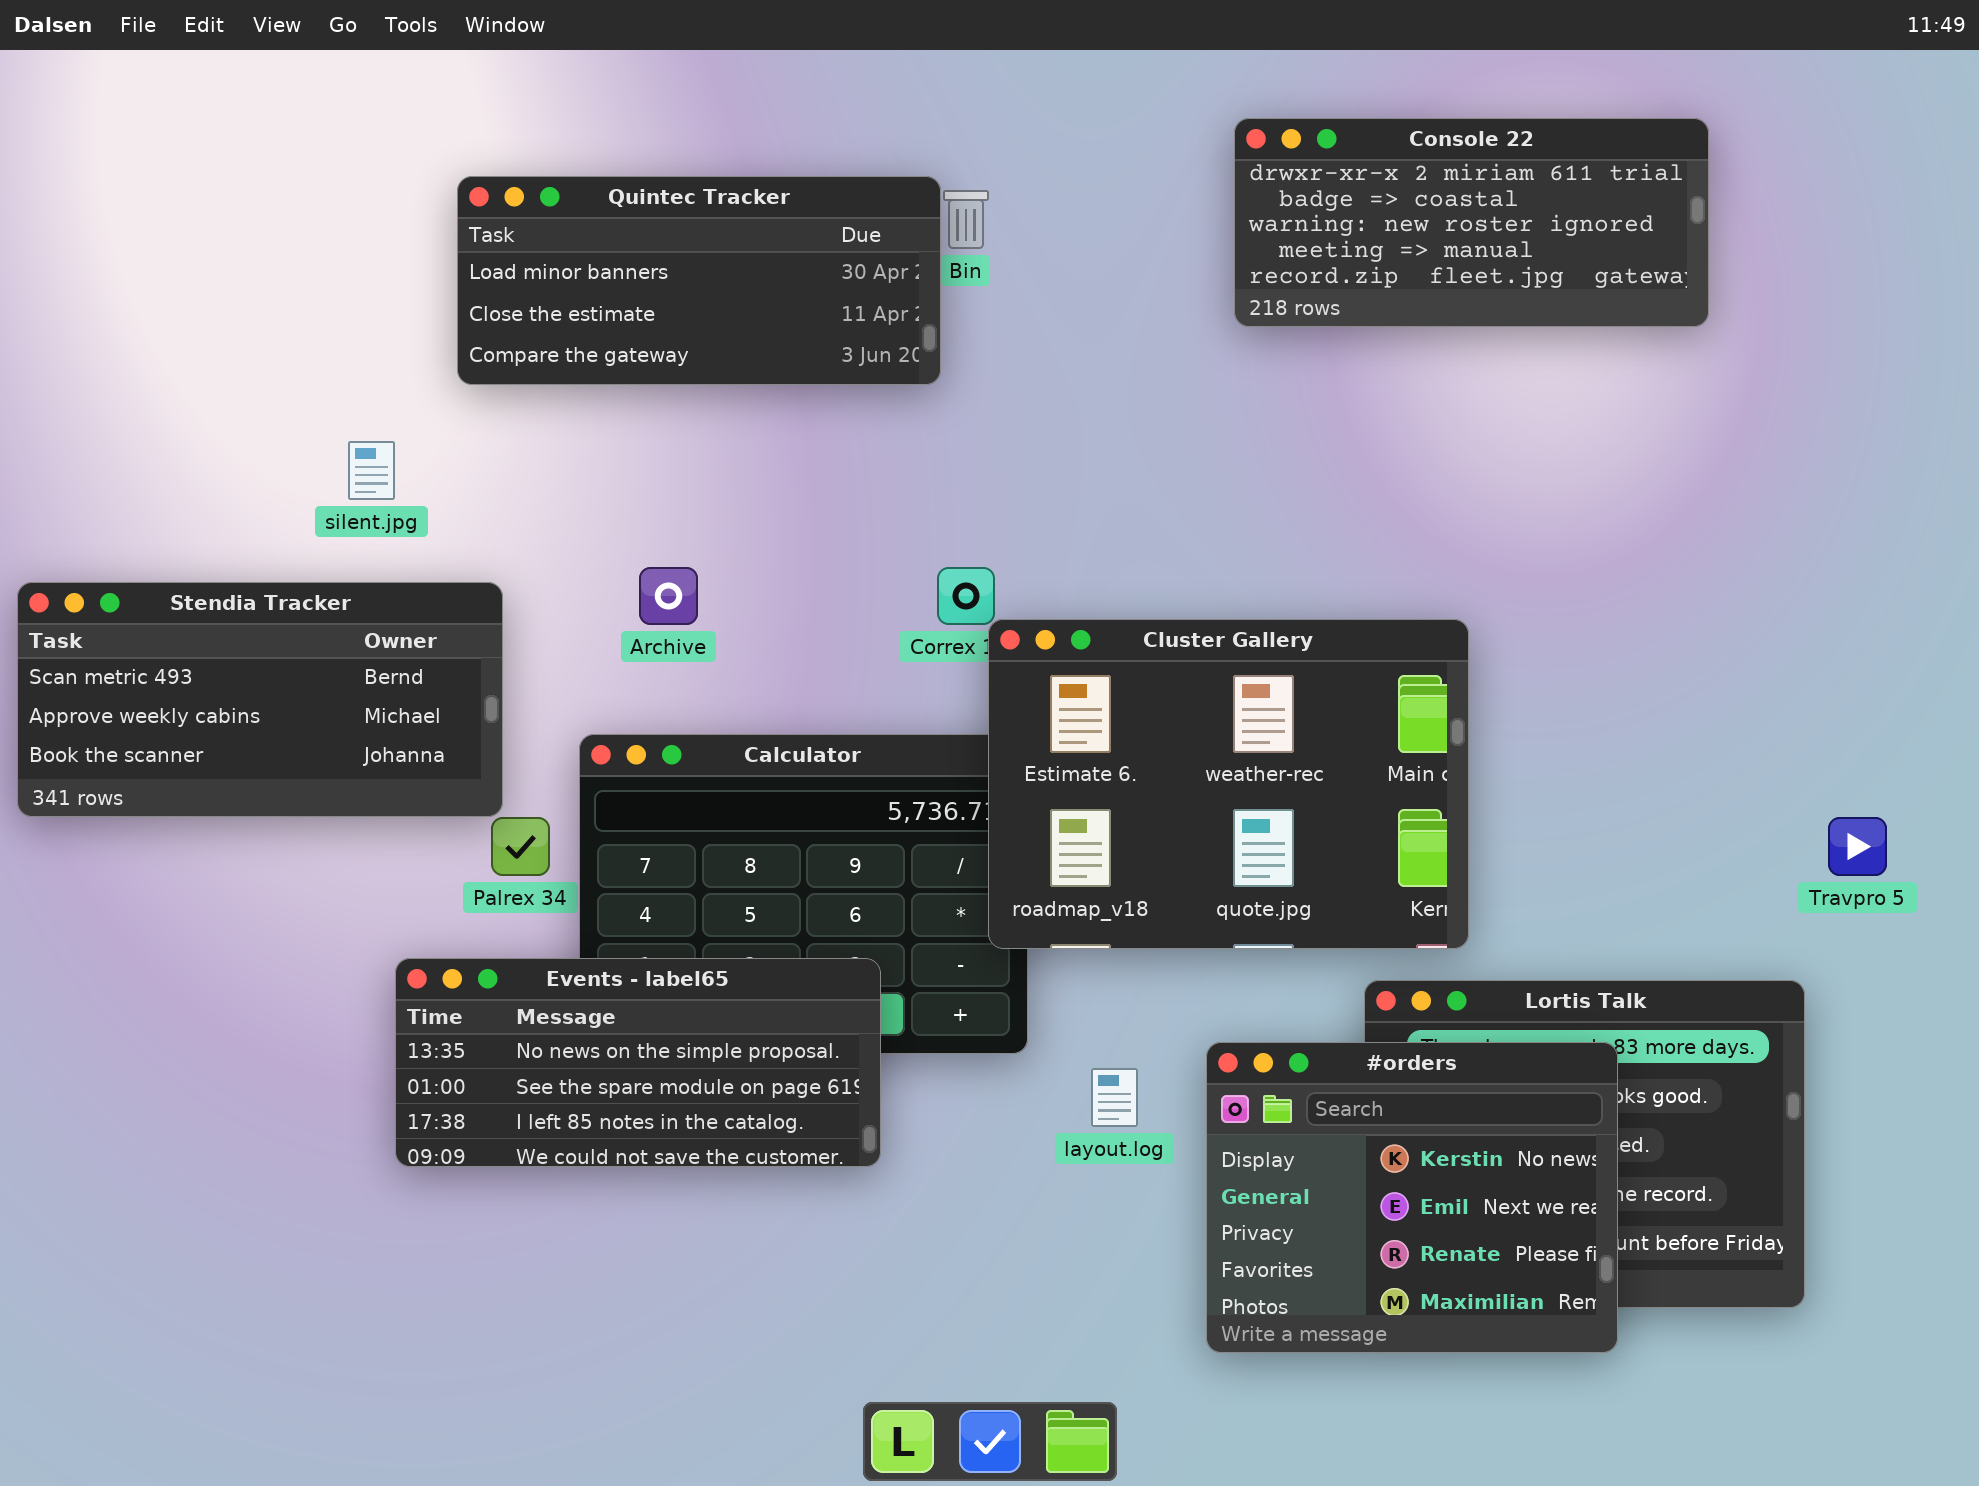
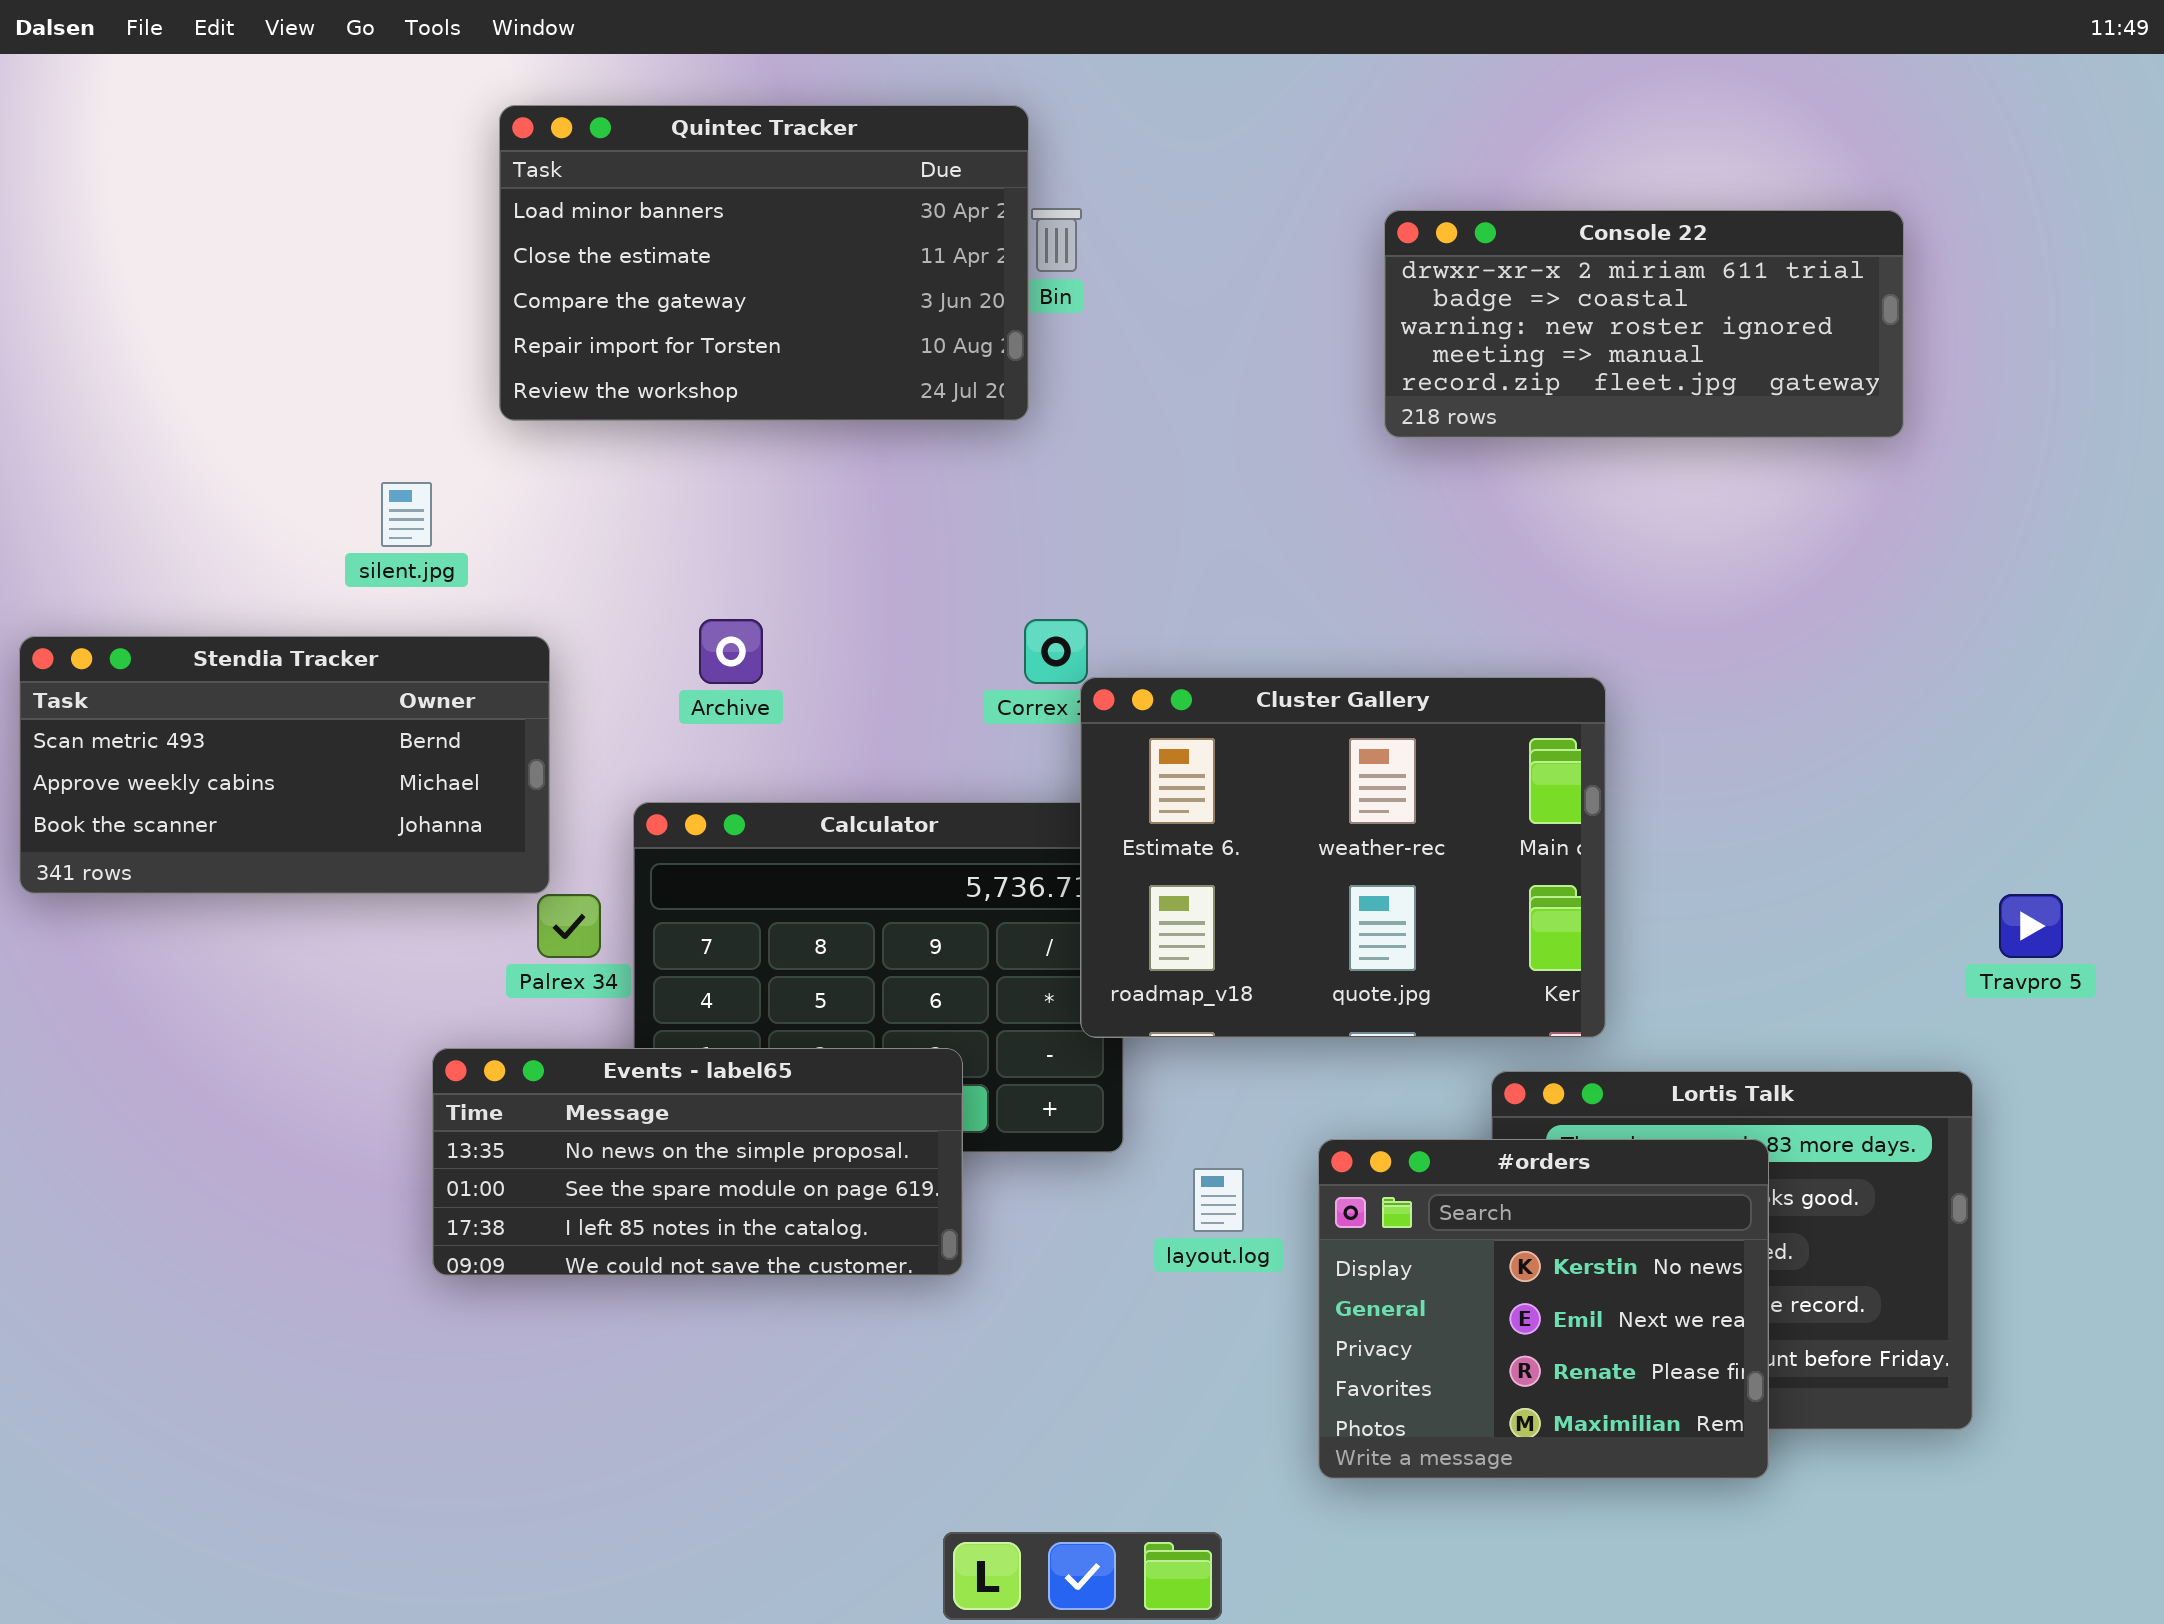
Console 22: [1234,118,1709,327] -> [1384,210,1904,438], moved
Quintec Tracker: [457,176,941,385] -> [499,105,1029,421], resized

